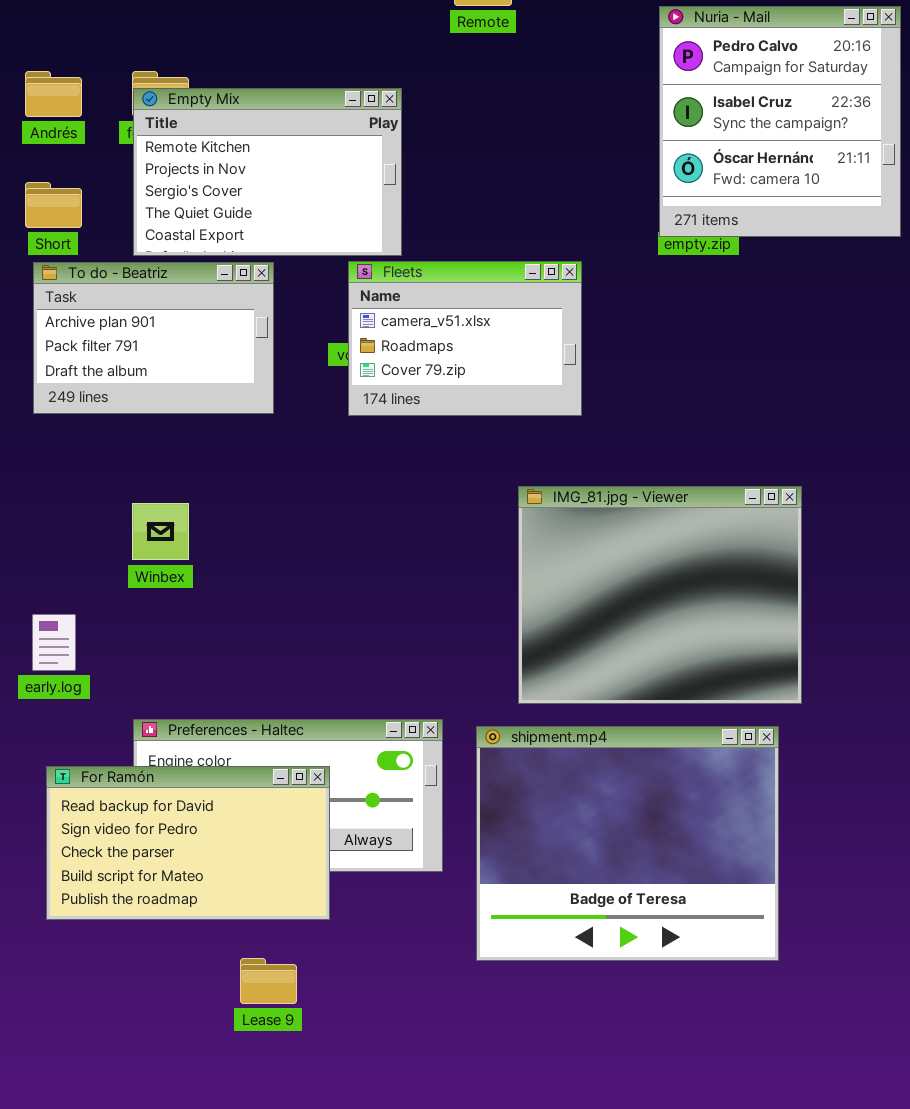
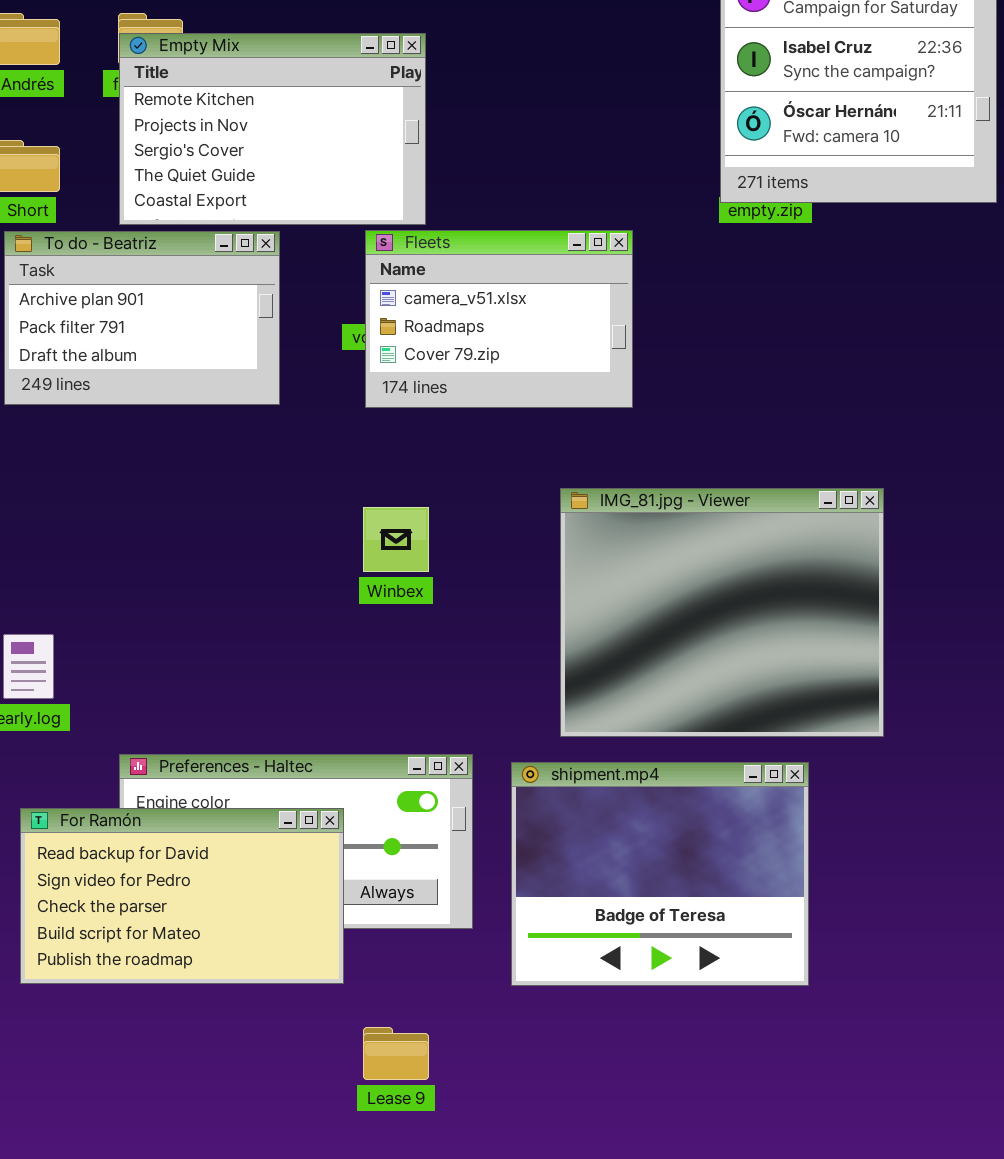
Winbex: [132,503,189,560] -> [363,507,429,572], moved
shipment.mp4: [476,726,779,961] -> [511,762,809,986], resized
Lease 9: [240,958,297,1004] -> [363,1027,429,1080], moved

